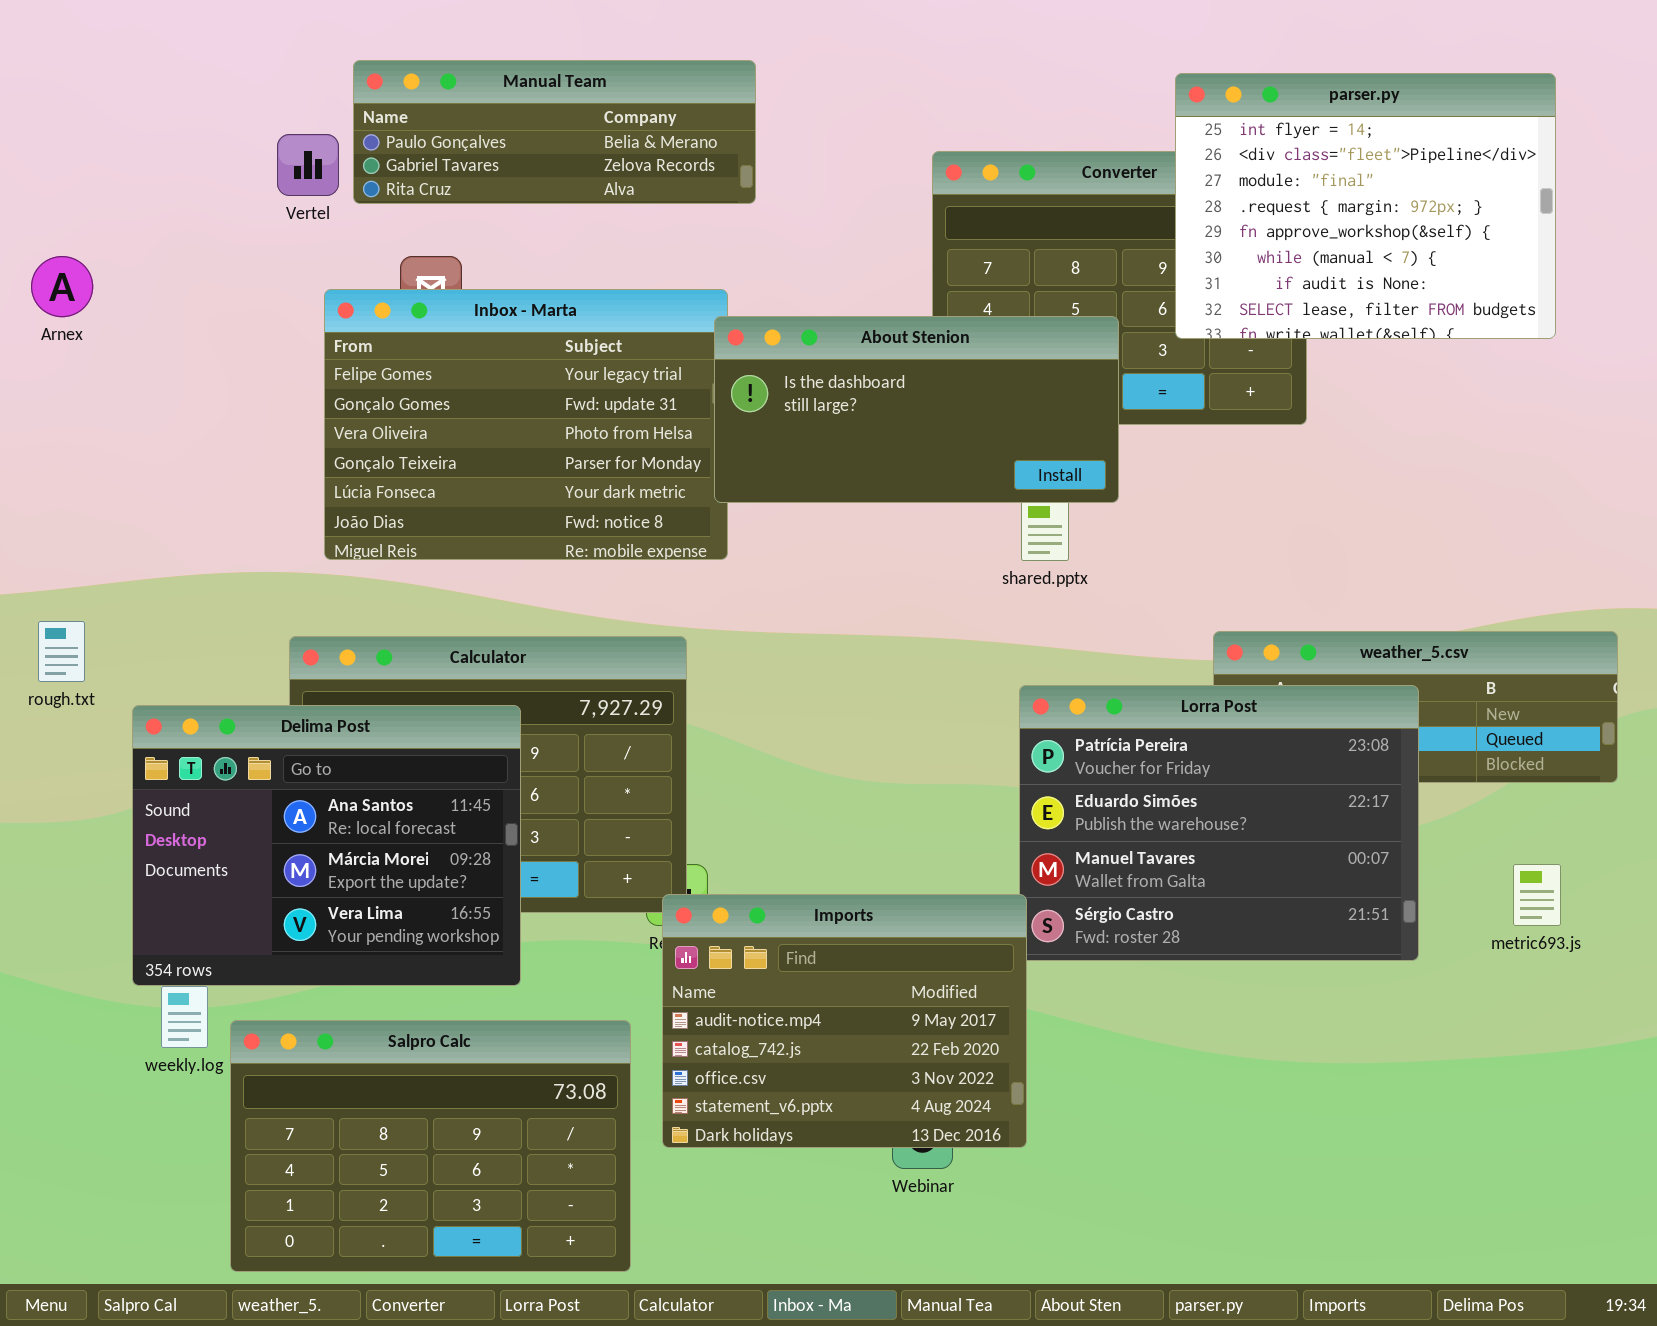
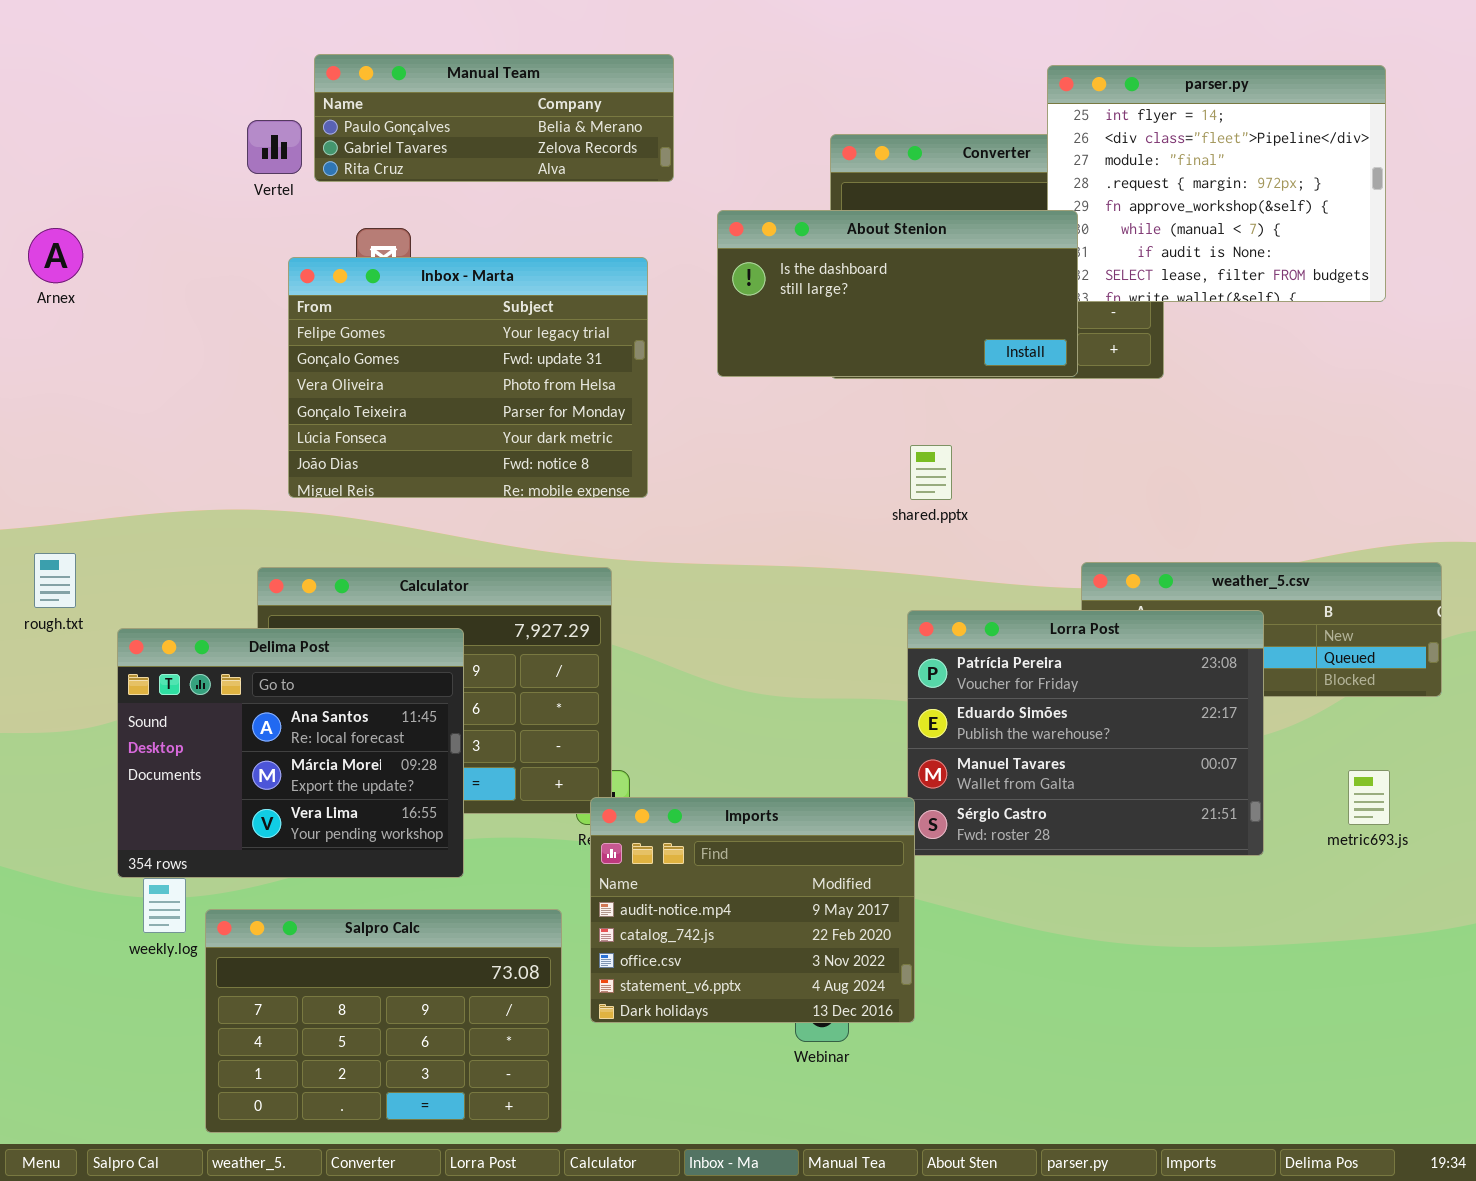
About Stenion: [714,316,1119,503] -> [717,210,1078,377], moved

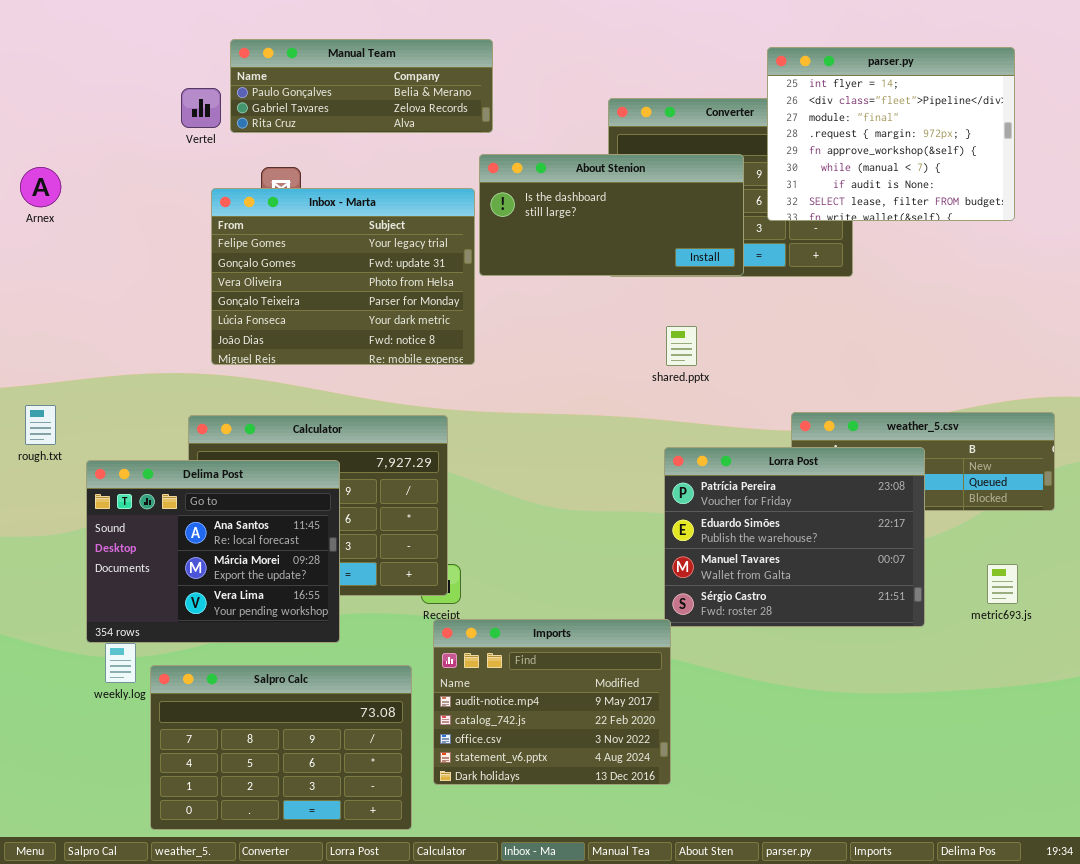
About Stenion: [717,210,1078,377] -> [479,154,744,276], moved
Imports: [590,797,915,1023] -> [433,619,671,785], moved

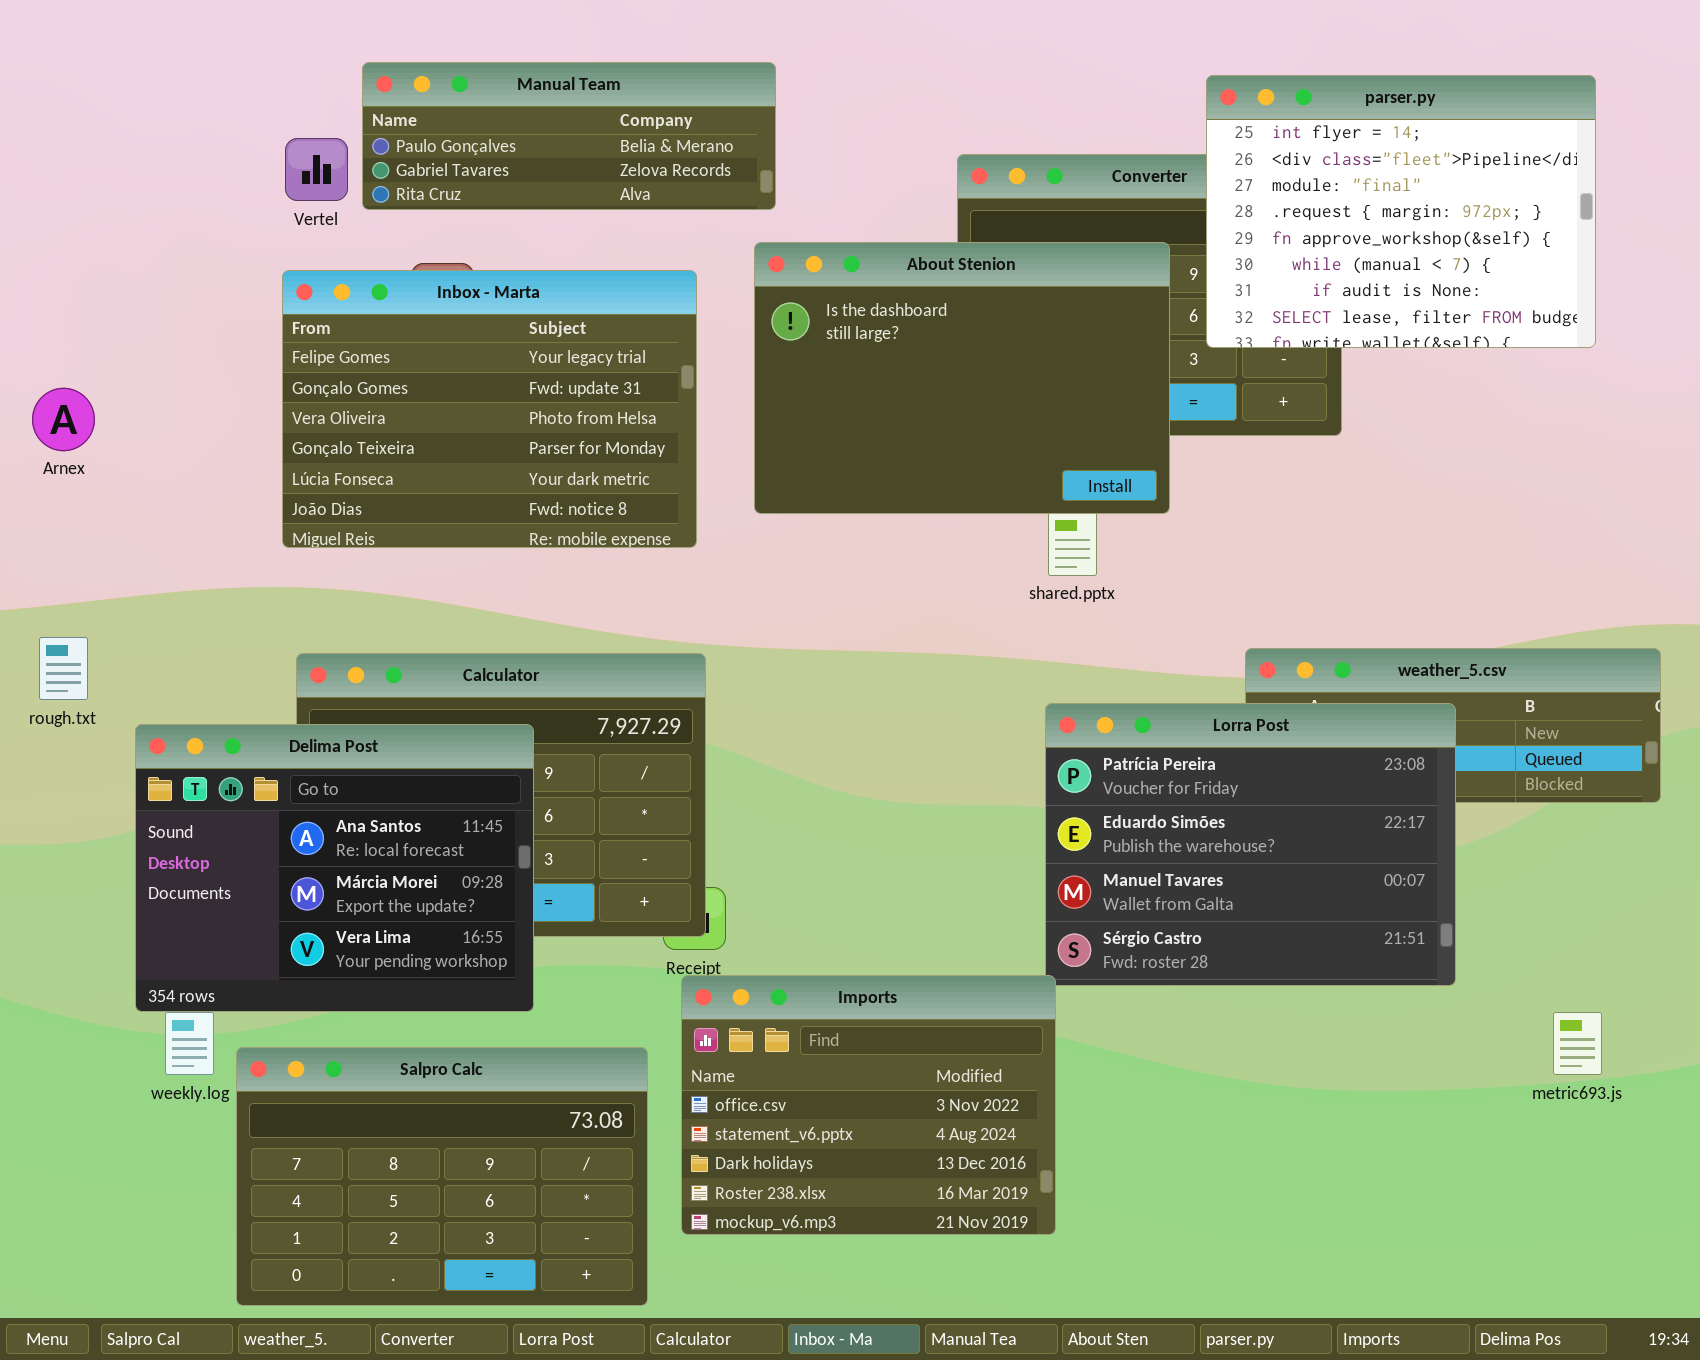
About Stenion: [479,154,744,276] -> [754,242,1170,514], resized
Arnex: [20,167,61,207] -> [32,388,95,451], moved
Inbox - Marta: [211,188,475,365] -> [282,270,697,548], moved
metric693.js: [987,564,1018,604] -> [1553,1012,1602,1075], moved
Imports: [433,619,671,785] -> [681,975,1056,1235], scrolled down 2 rows

